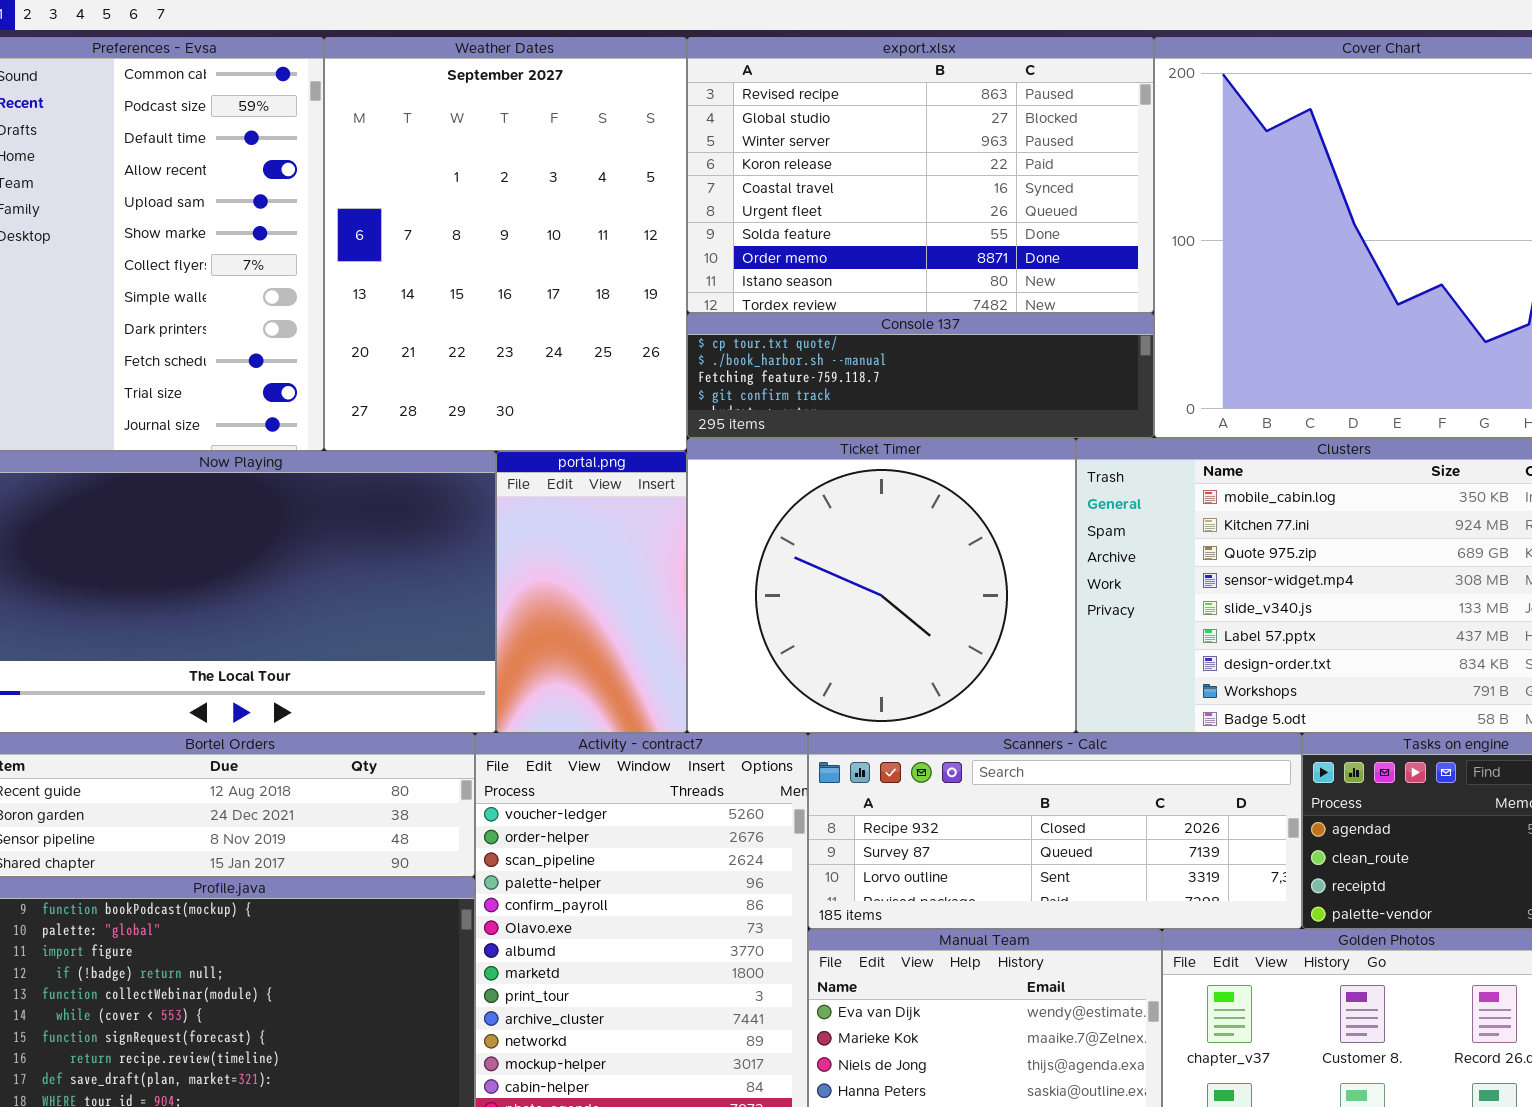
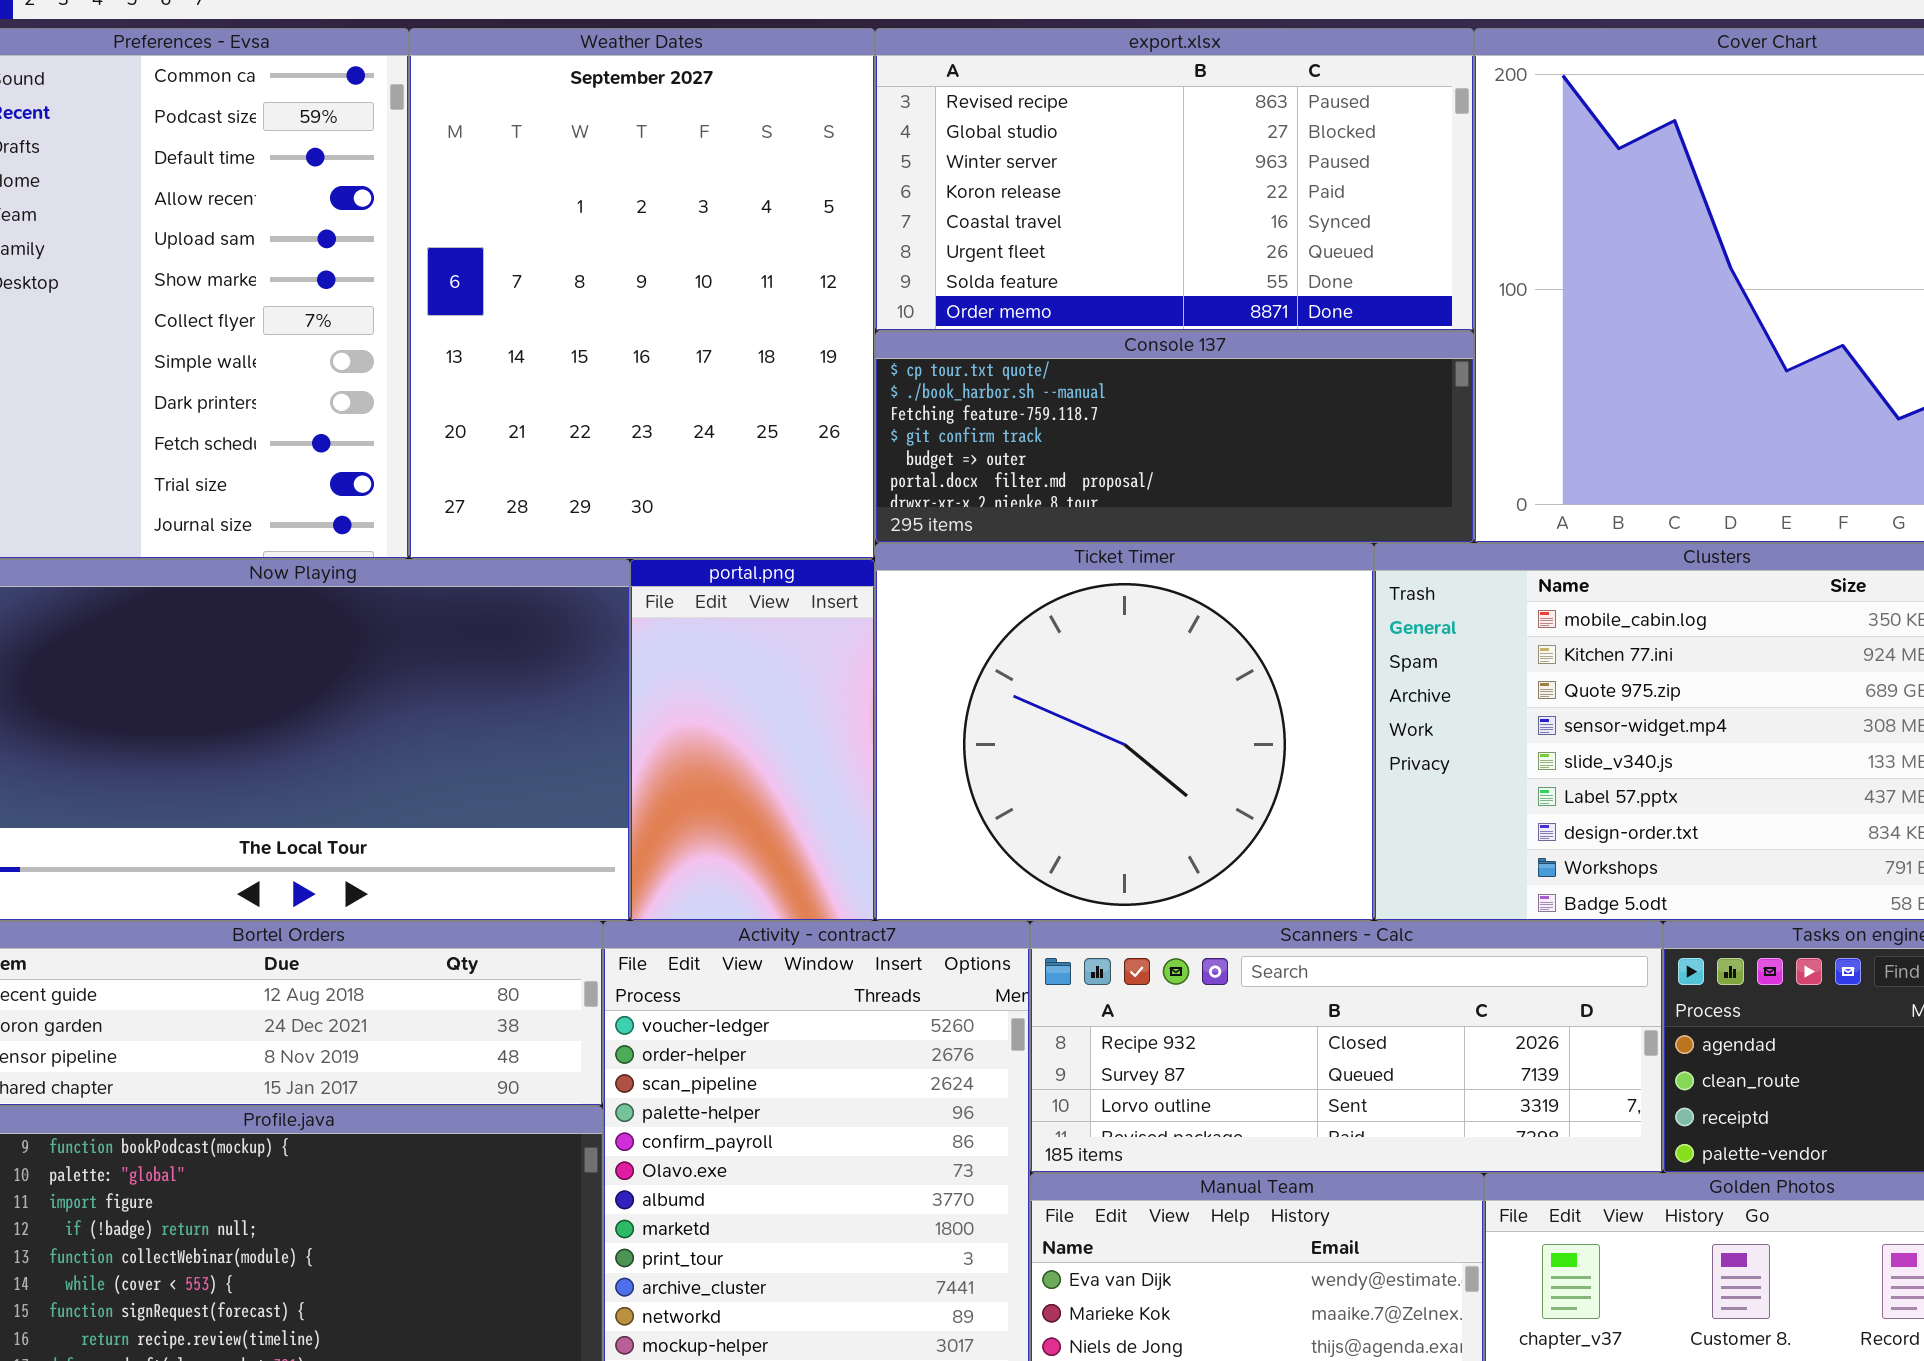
export.xlsx: [687,37,1154,313] -> [875,28,1474,331], resized
Console 137: [687,313,1154,438] -> [875,331,1474,543], resized

